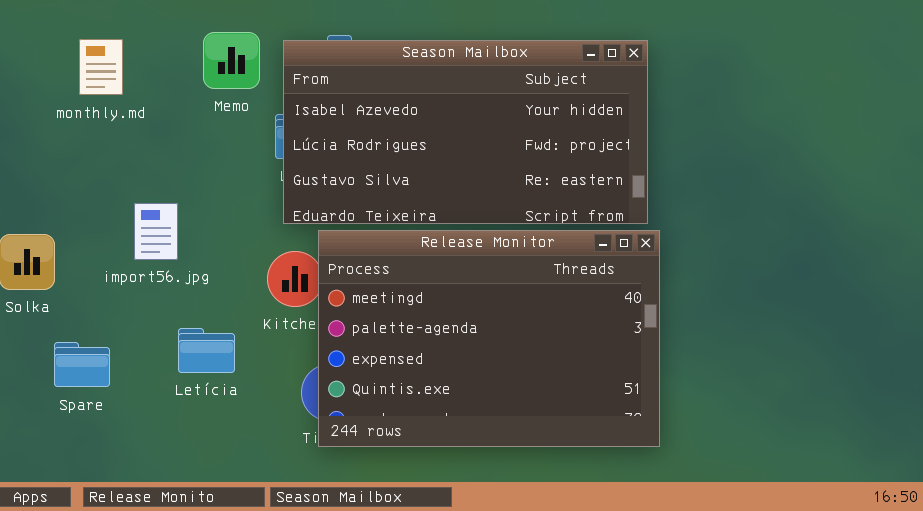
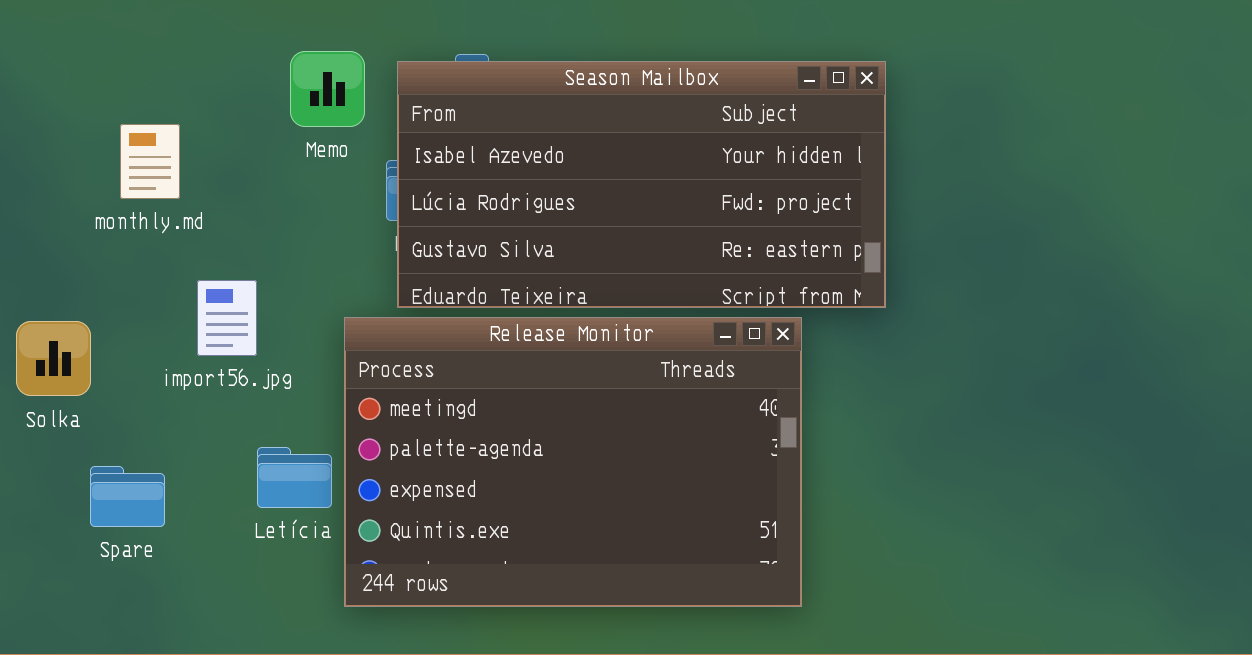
monthly.md: [79,39,123,95] -> [120,124,180,199], moved
Release Monitor: [318,230,660,447] -> [344,317,802,607], moved

